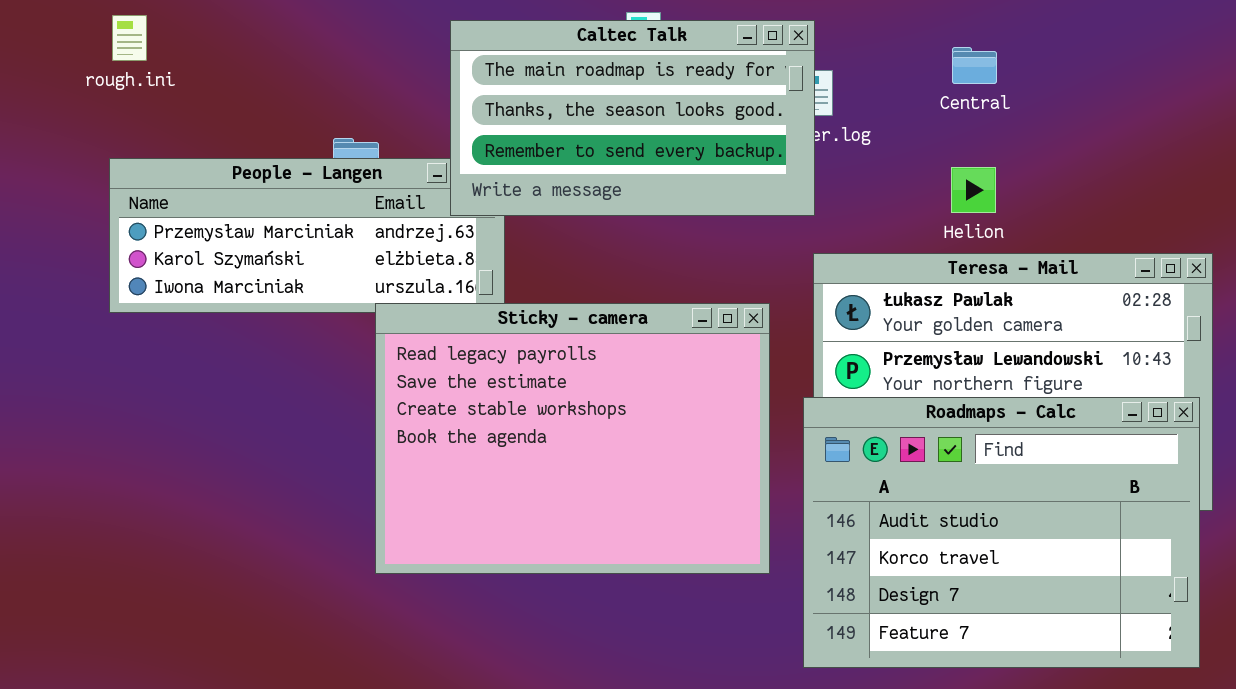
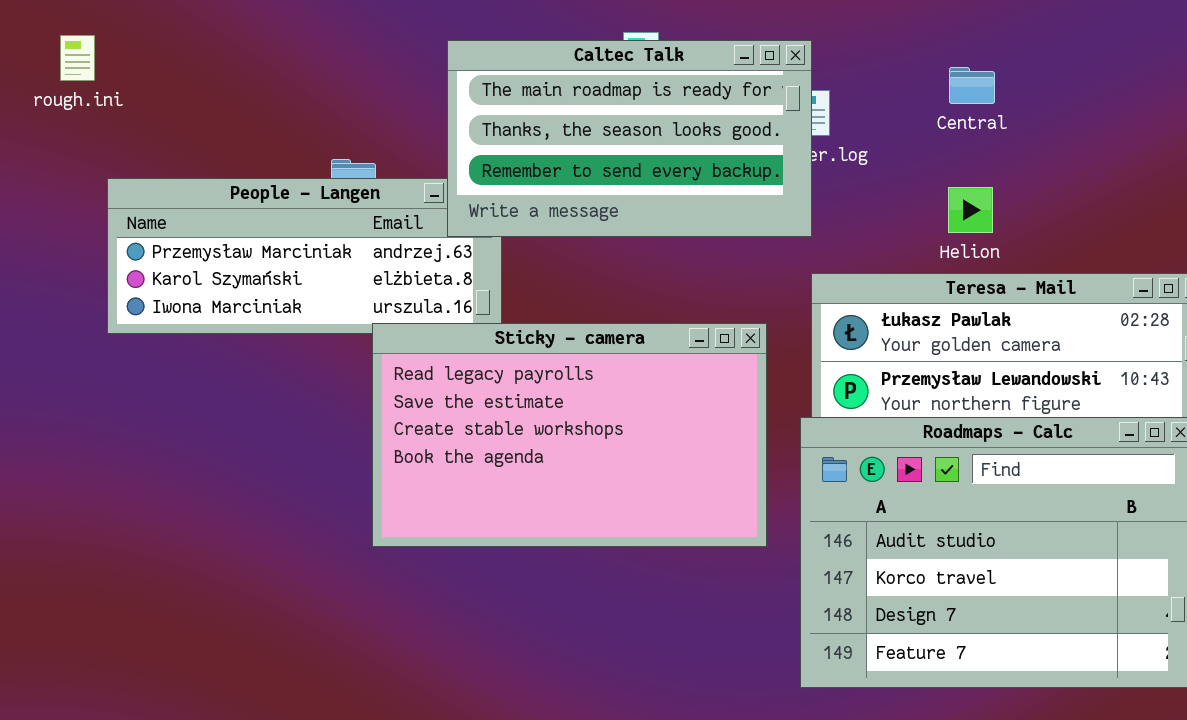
rough.ini: [112,15,147,61] -> [60,35,95,81], moved
Sticky - camera: [375,303,770,574] -> [372,323,767,547], resized

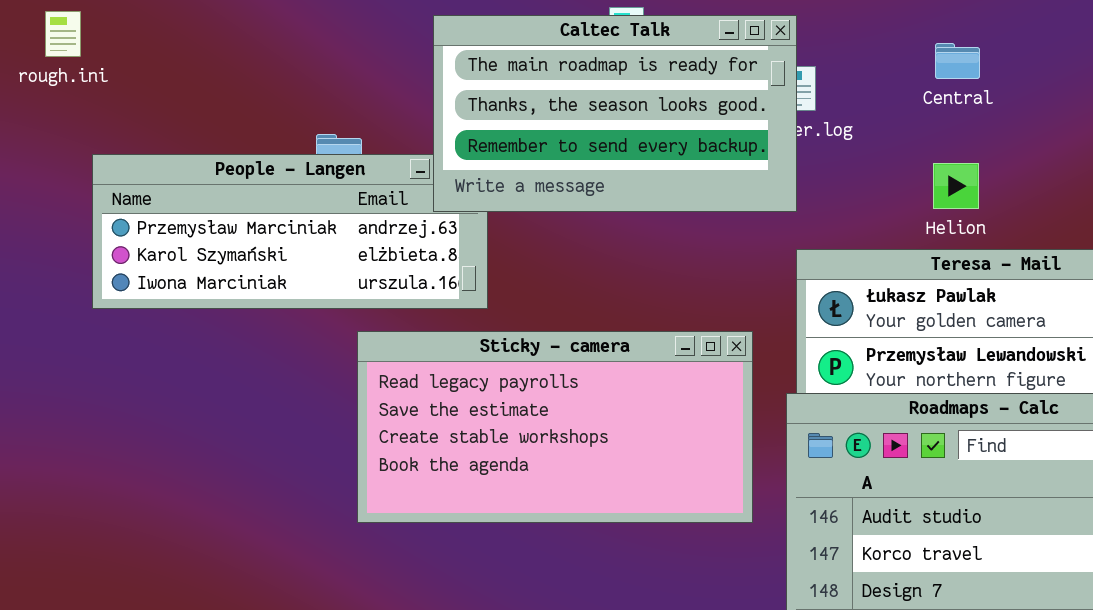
Sticky - camera: [372,323,767,547] -> [357,331,753,523], resized

